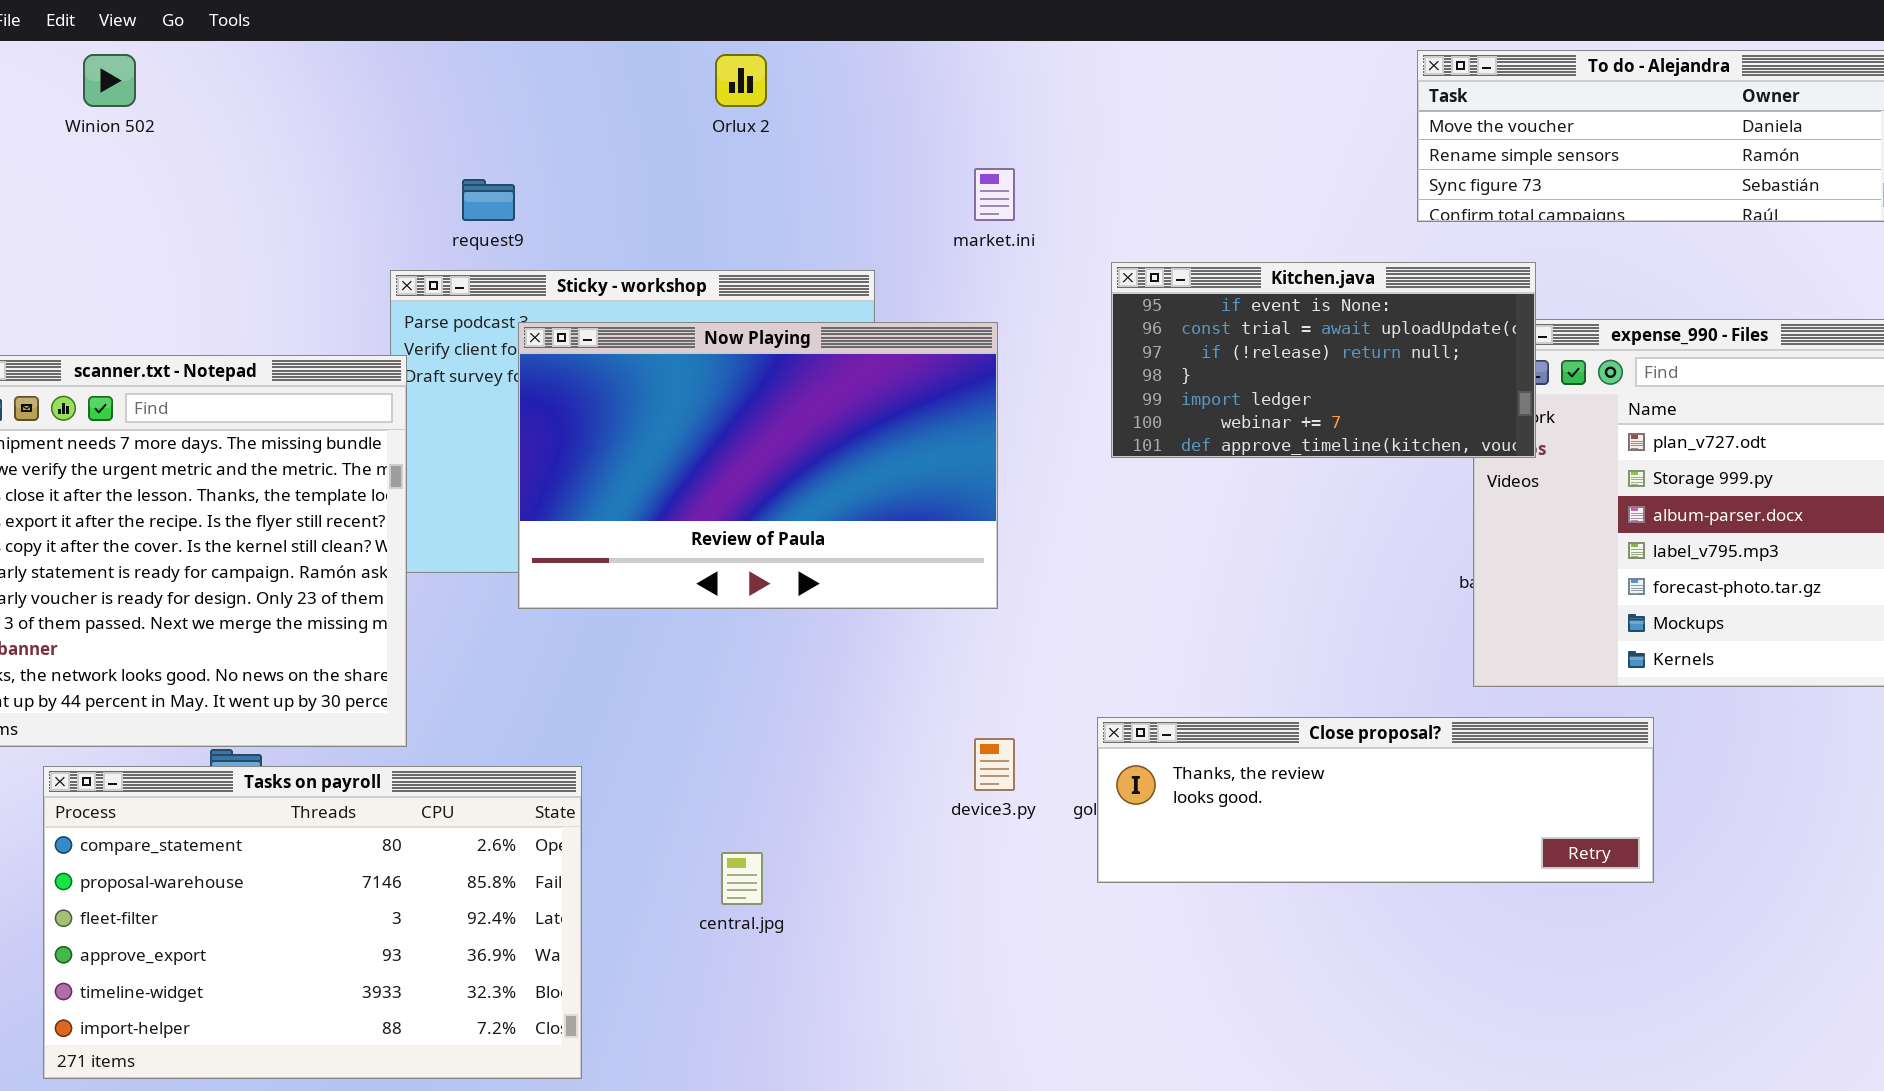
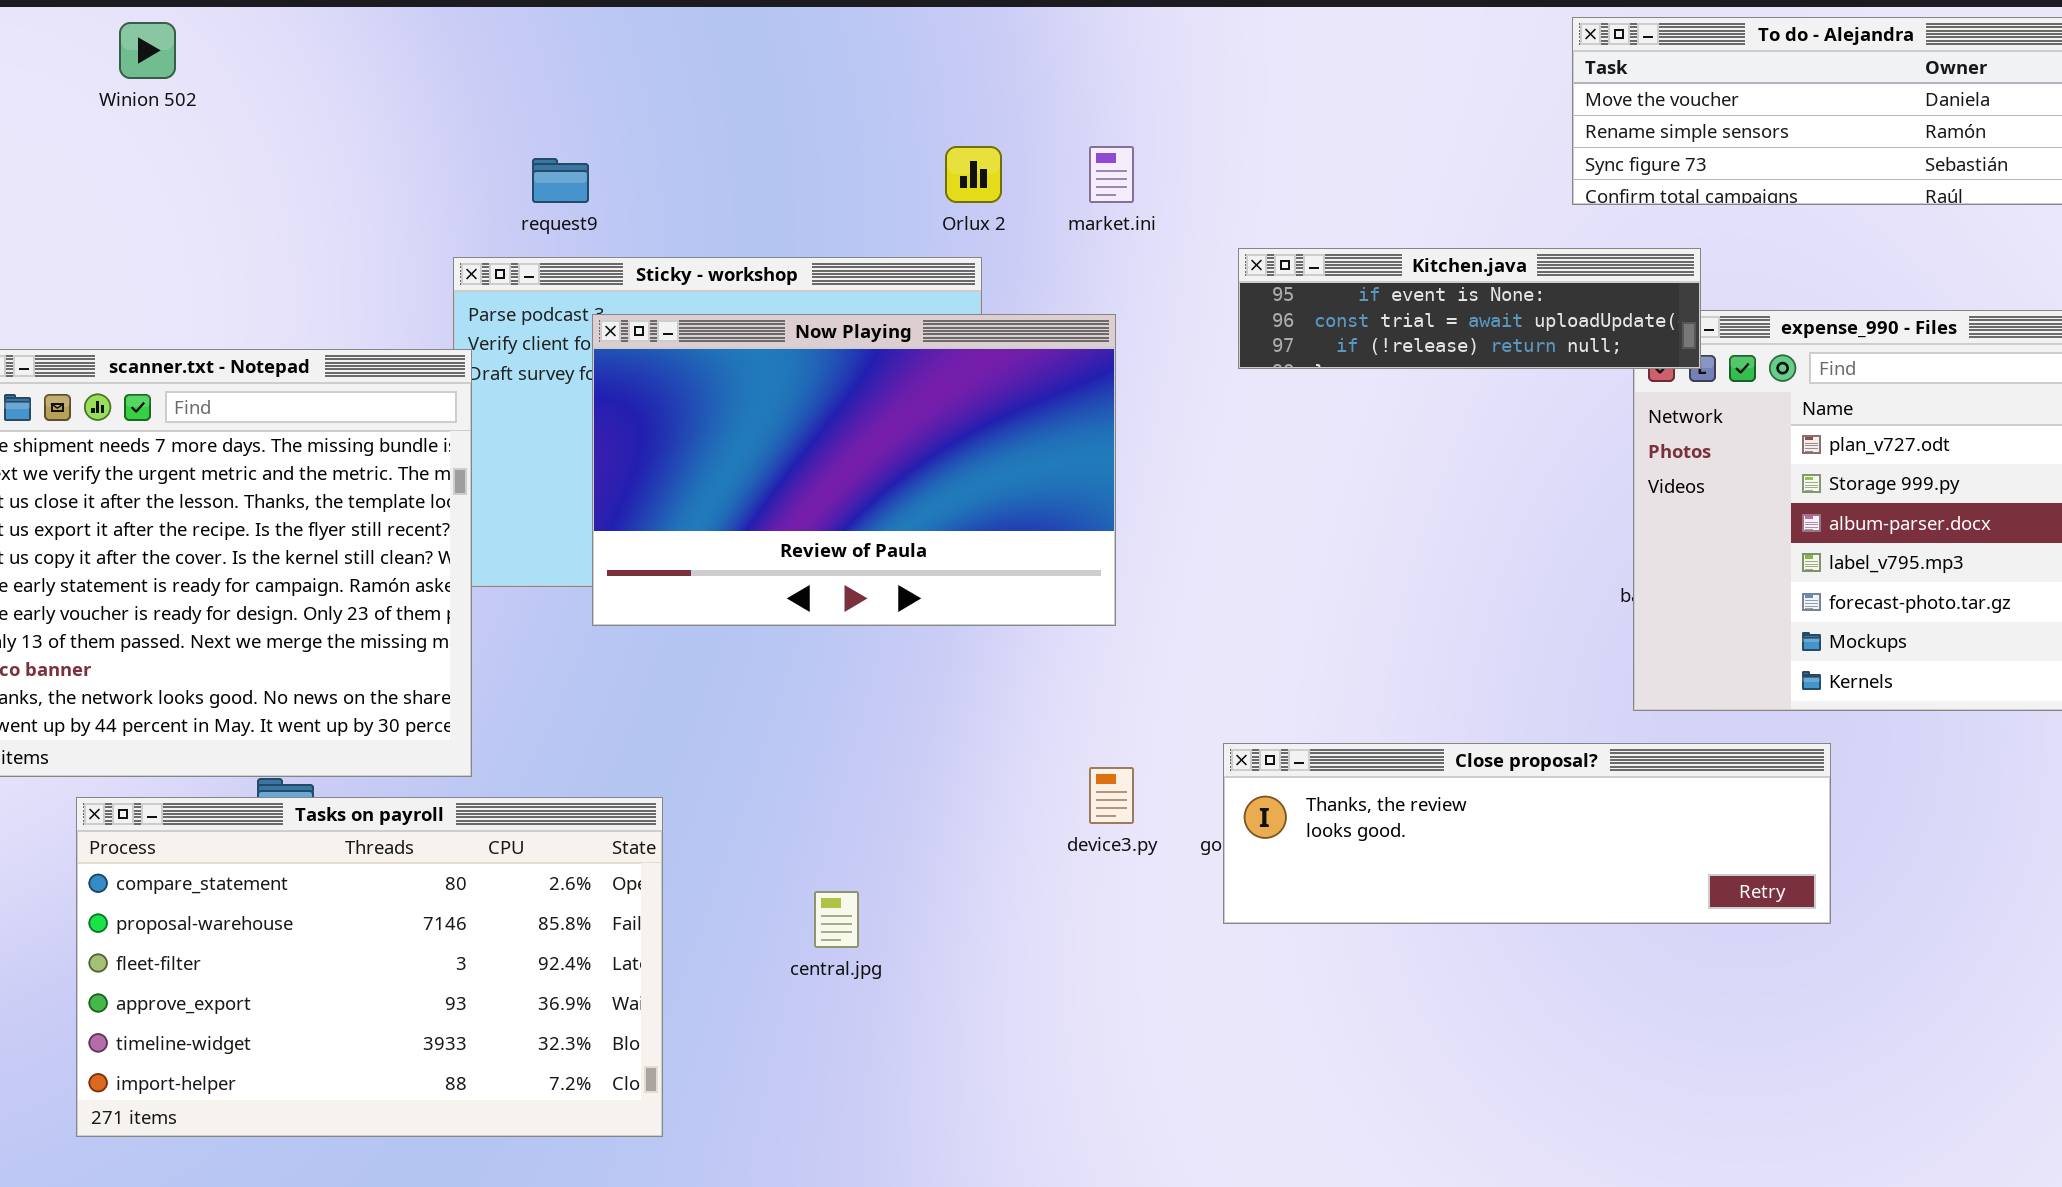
Orlux 2: [715,54,767,107] -> [945,146,1002,203], moved
Kitchen.java: [1111,262,1536,458] -> [1238,248,1701,369], resized

